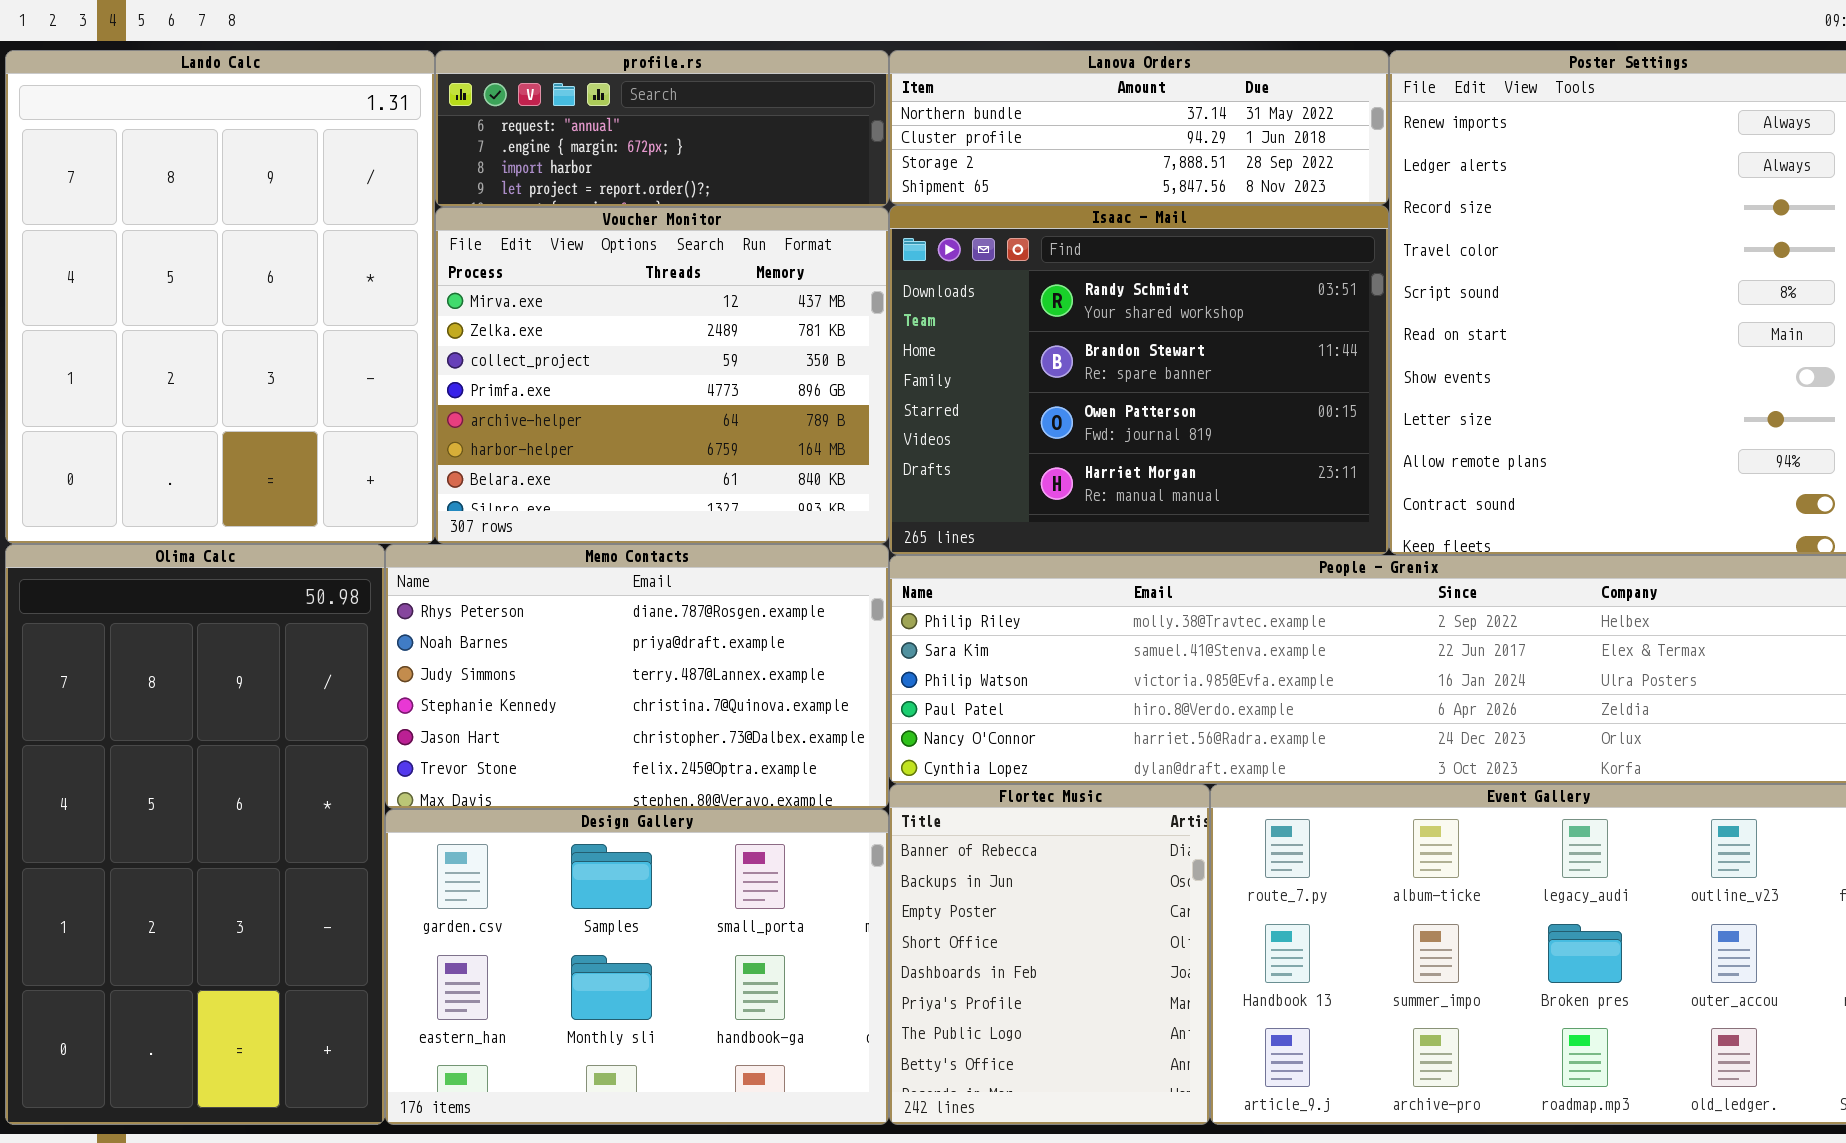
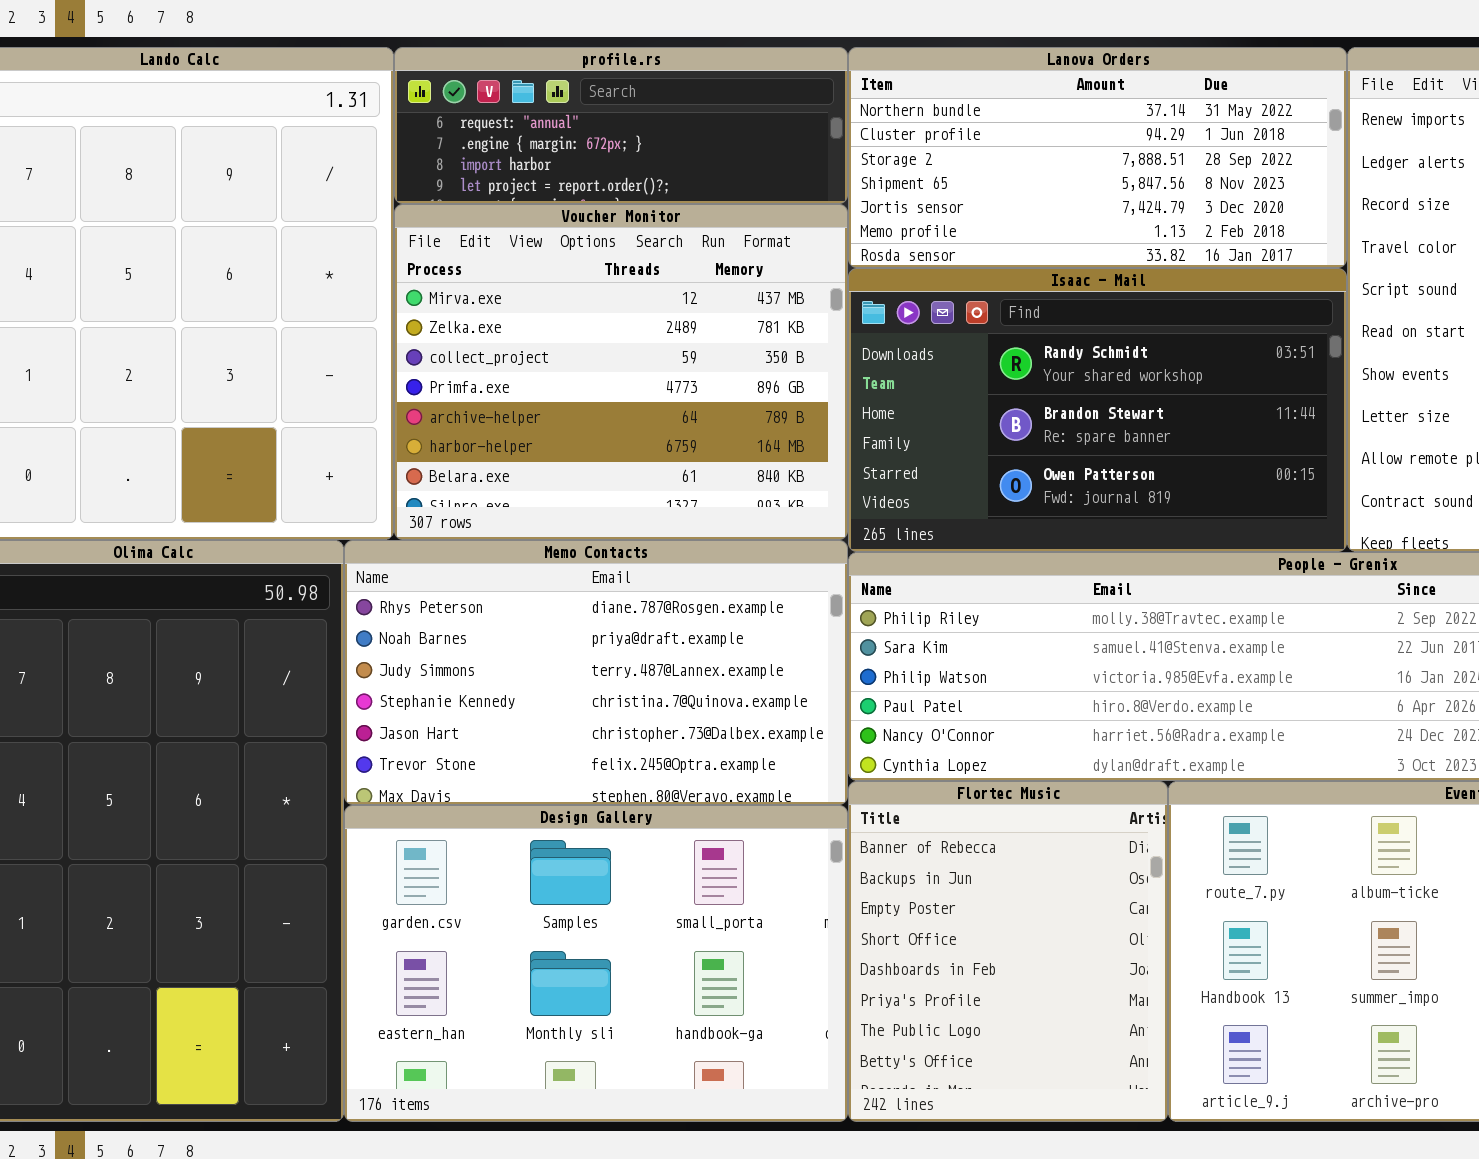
Lanova Orders: [889,50,1389,205] -> [848,47,1347,268], resized
Isaac - Mail: [889,205,1389,555] -> [848,268,1347,552], resized

